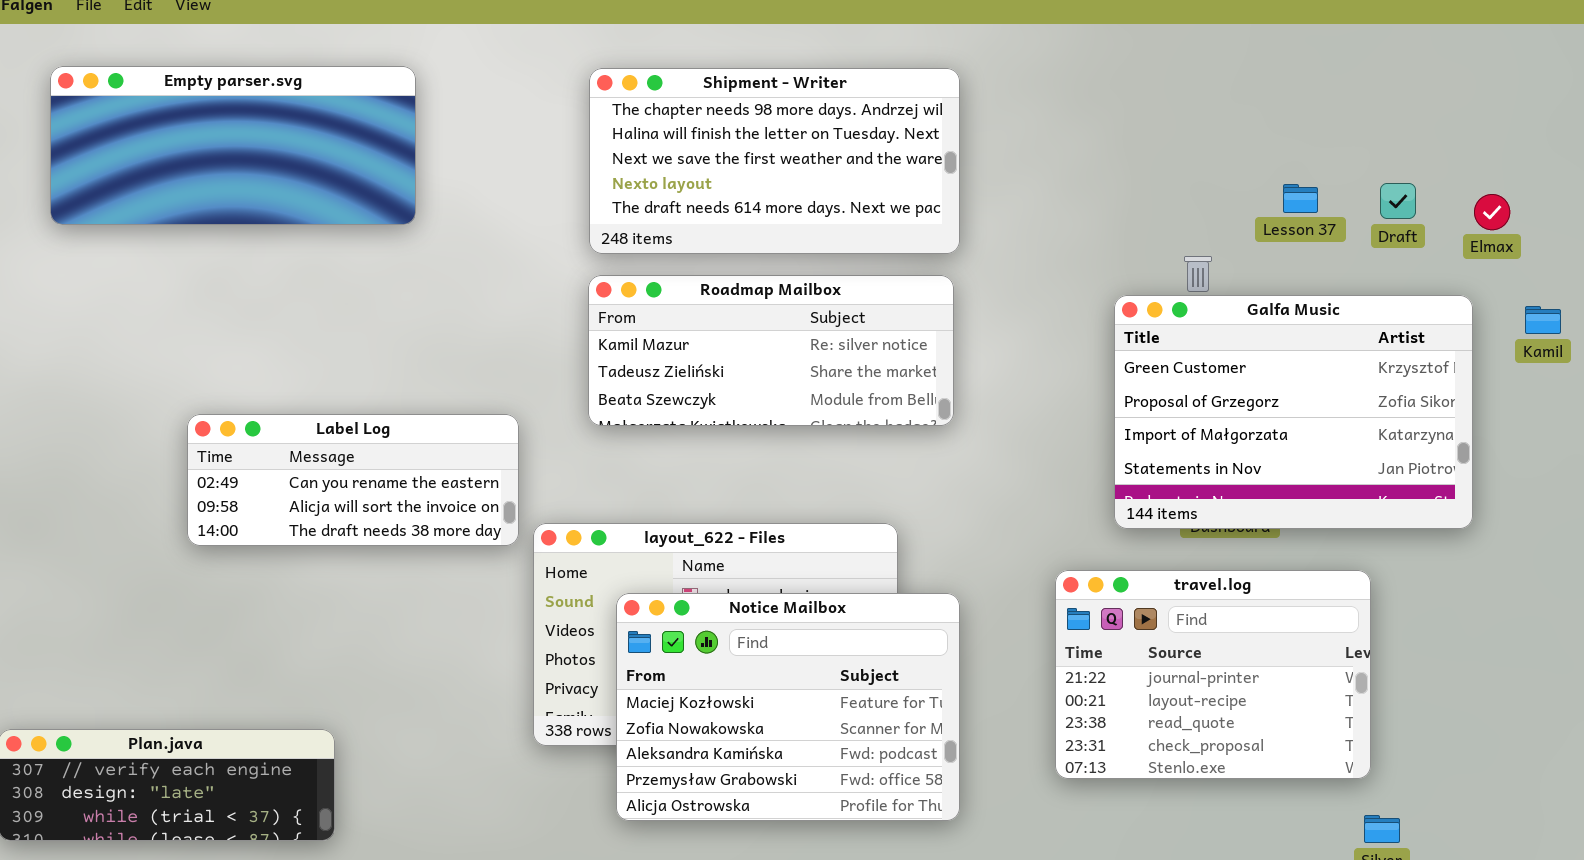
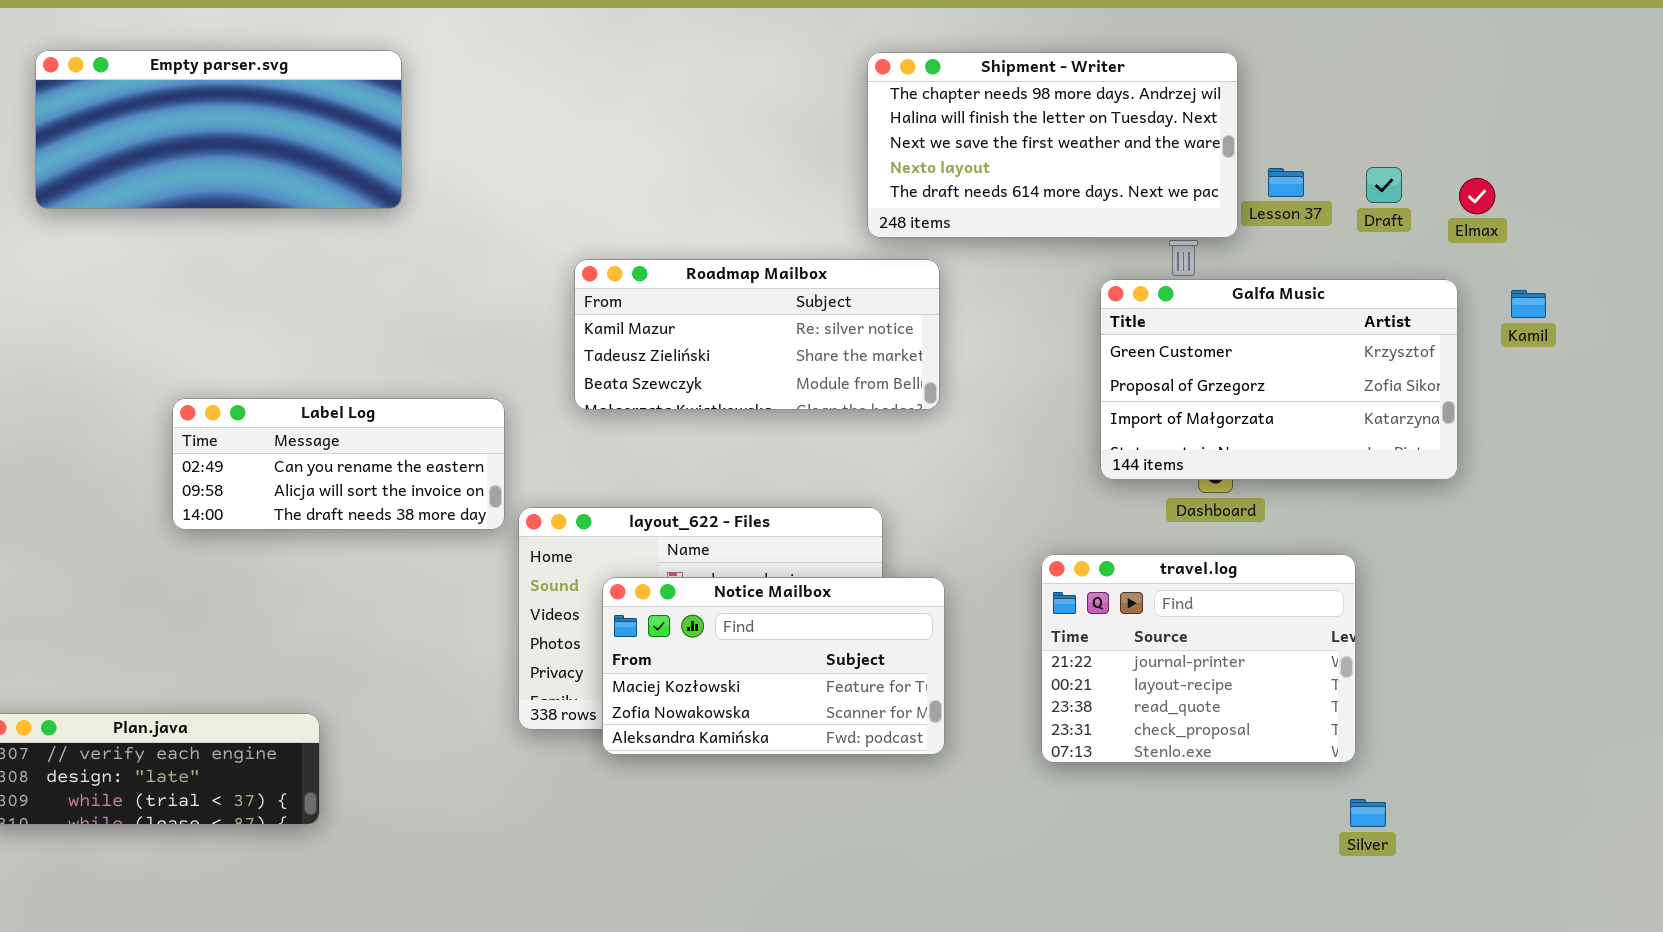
Shipment - Writer: [589,68,960,254] -> [867,52,1238,238], moved
Galfa Music: [1114,295,1473,529] -> [1100,279,1458,480], resized
Notice Mailbox: [616,593,960,821] -> [602,577,945,755], resized

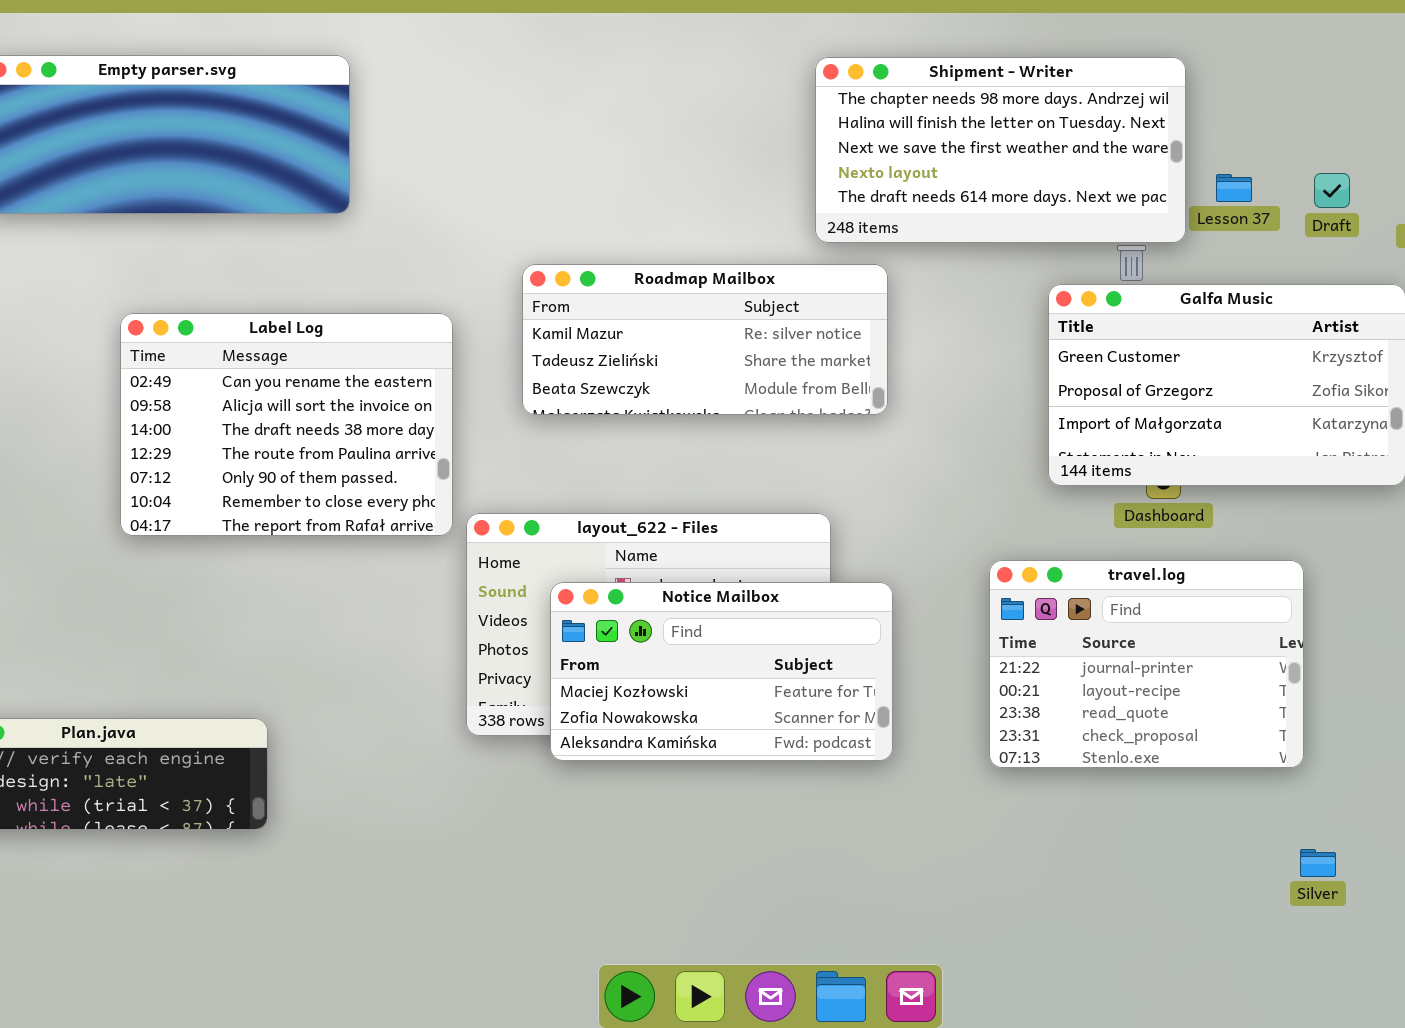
Label Log: [172,398,505,530] -> [120,313,453,536], resized
Silver: [1350,799,1386,827] -> [1300,849,1336,877], moved

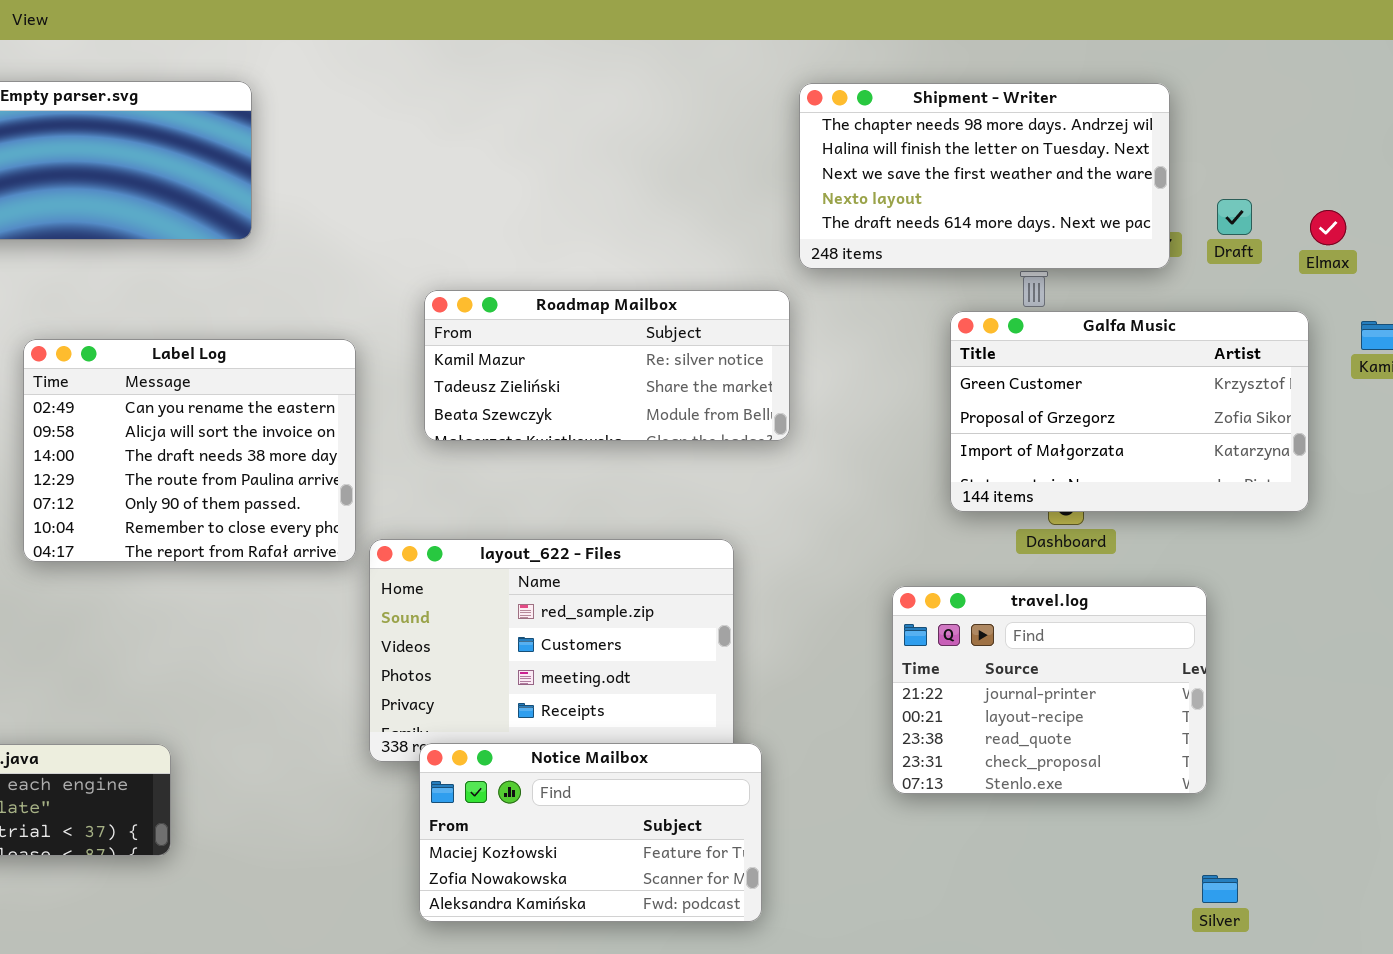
Shipment - Writer: [815,57,1186,243] -> [799,83,1170,269], moved
Notice Mailbox: [550,582,893,761] -> [419,743,762,922], moved

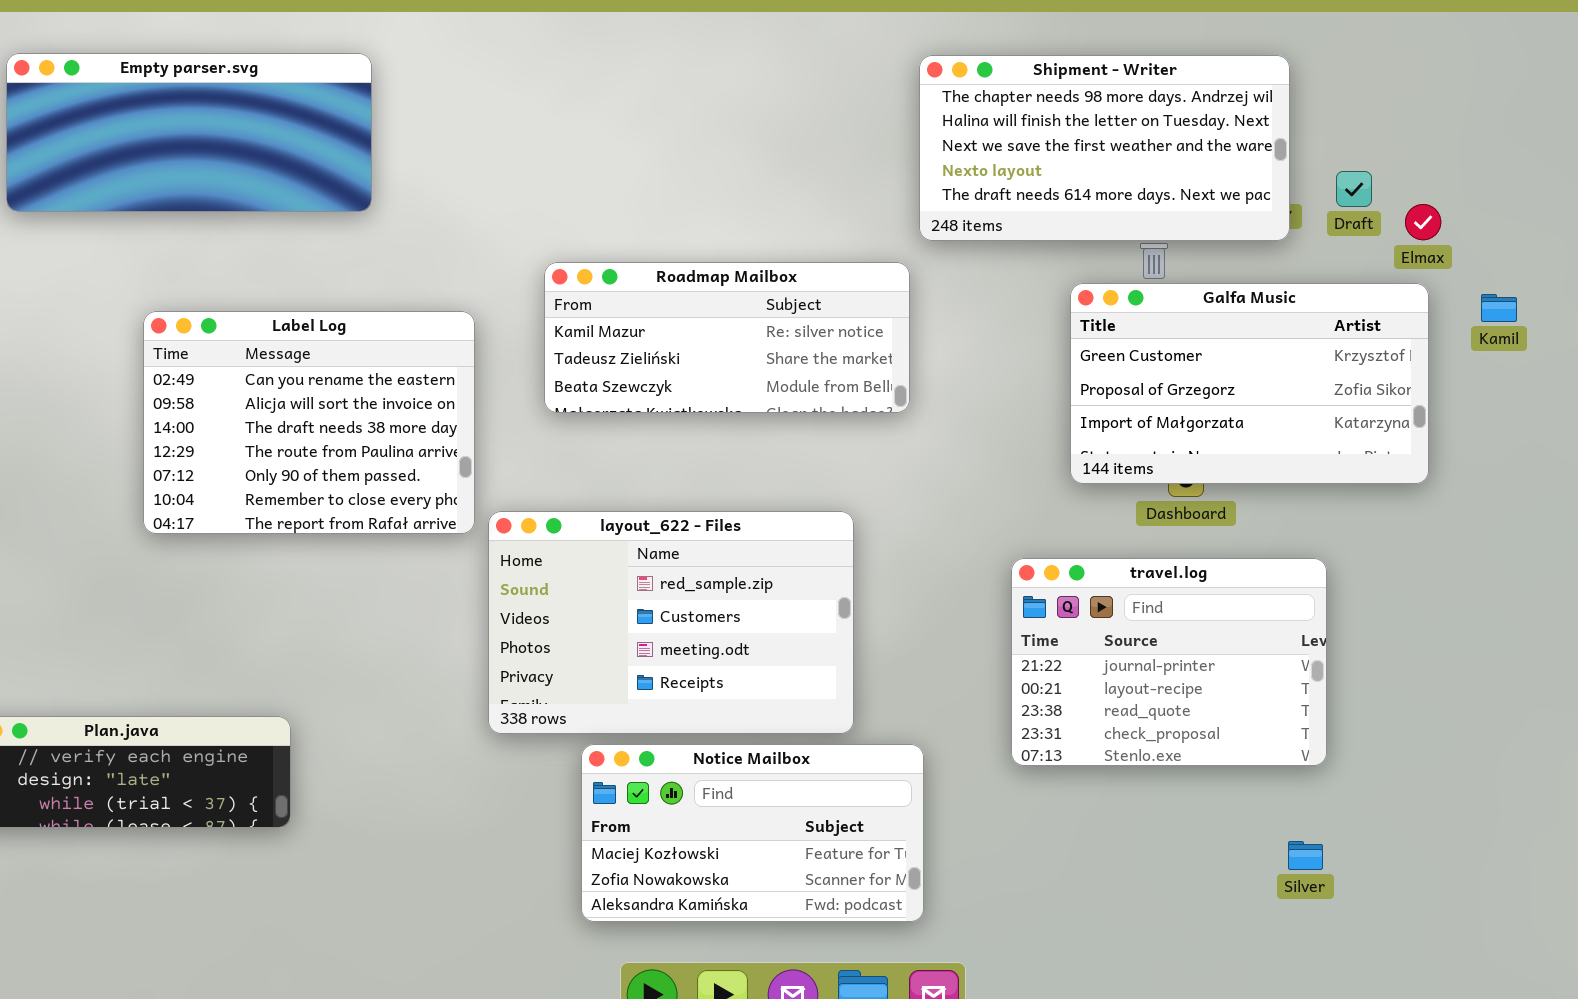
Elmax: [1310,210,1346,245] -> [1405,204,1441,240], moved
Notice Mailbox: [419,743,762,922] -> [581,744,924,922], moved
Silver: [1202,875,1238,903] -> [1288,841,1323,870], moved

